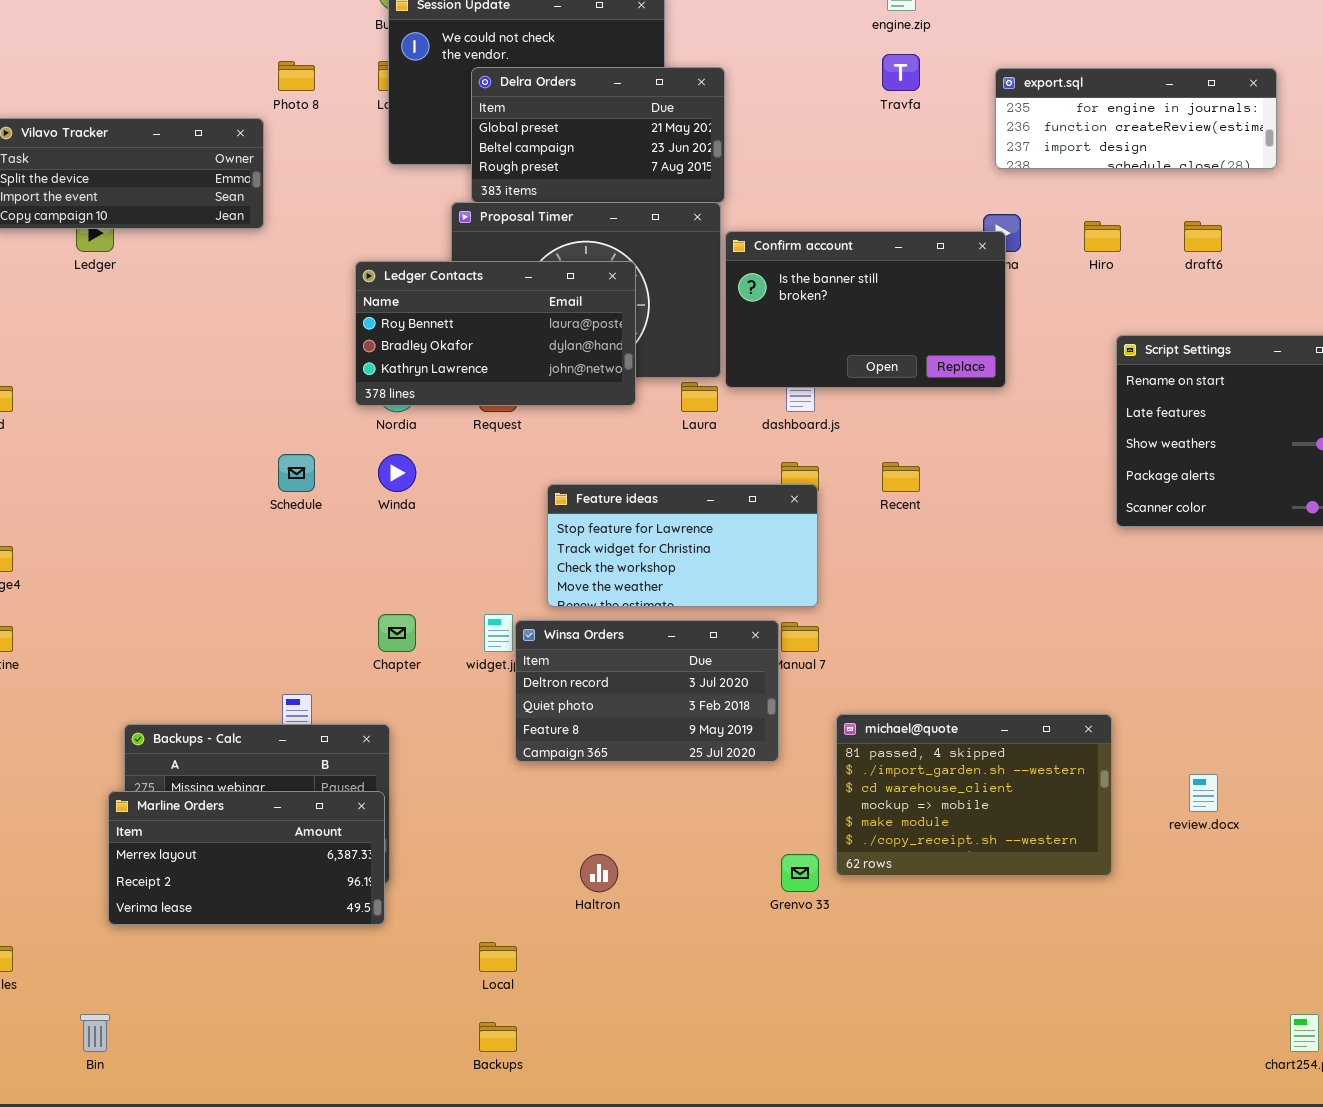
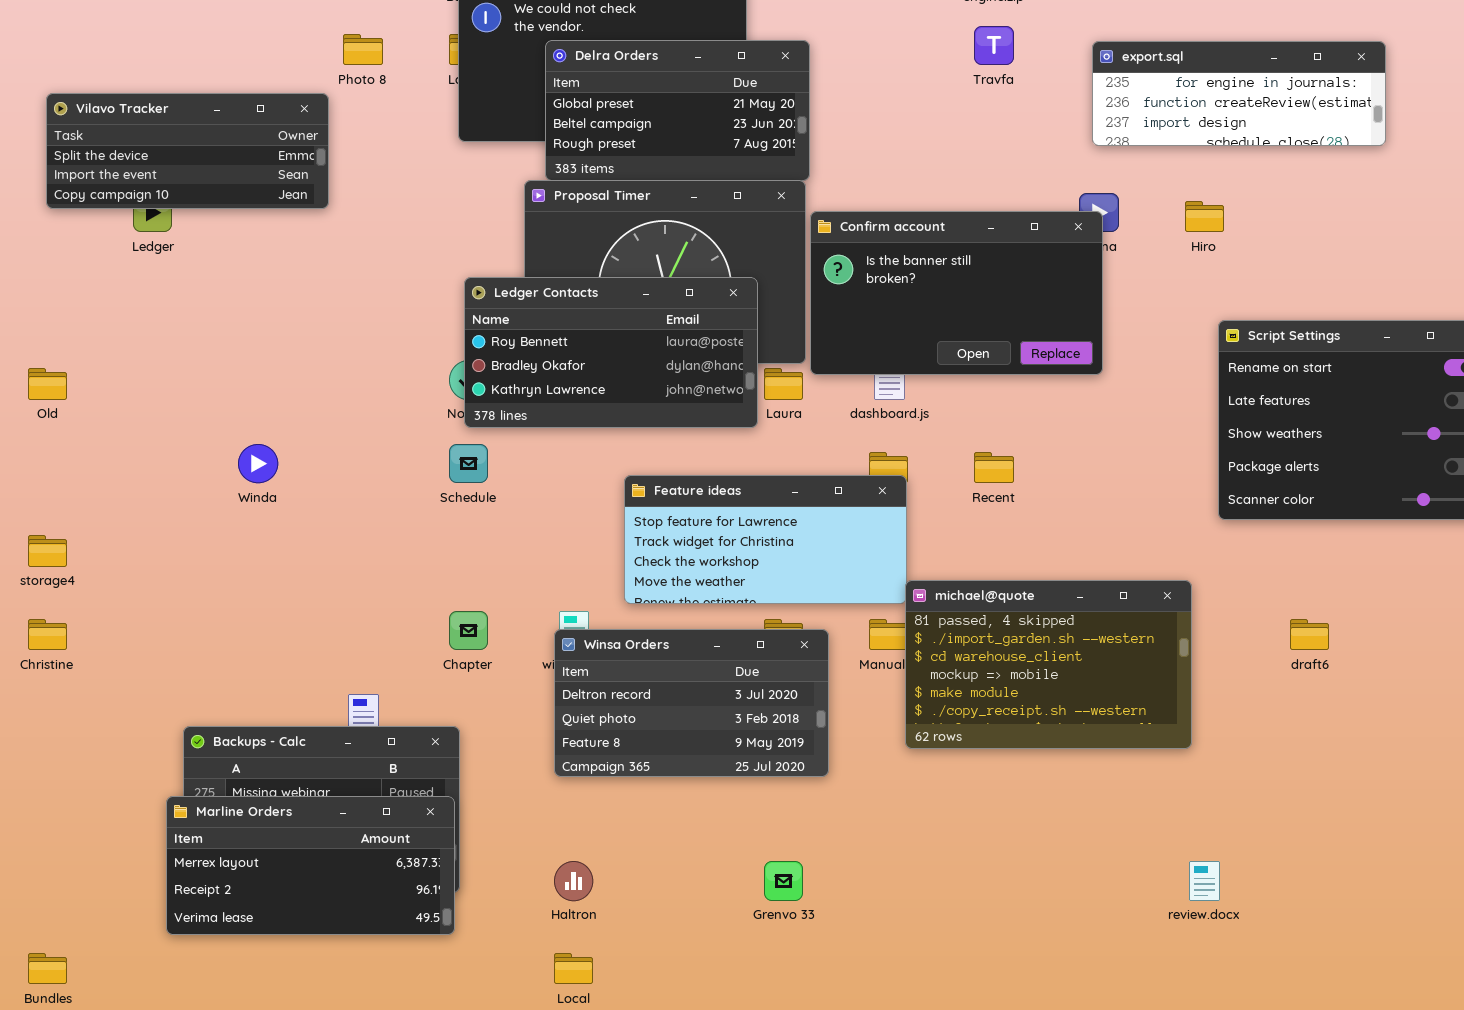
draft6: [1184,221,1222,252] -> [1290,619,1329,650], moved
Ledger Contacts: [355,261,636,406] -> [464,277,758,428], moved
Schedule: [278,454,315,492] -> [449,444,488,483], moved
Winda: [378,454,416,492] -> [238,444,278,483], moved
Winsa Orders: [515,620,779,762] -> [554,629,829,777], moved
michael@quote: [836,714,1112,876] -> [905,580,1192,749], moved
review.docx: [1189,774,1218,812] -> [1189,861,1220,901], moved
Haltron: [580,854,618,892] -> [554,861,593,901], moved
Grenvo 33: [781,854,819,892] -> [764,861,803,901], moved

